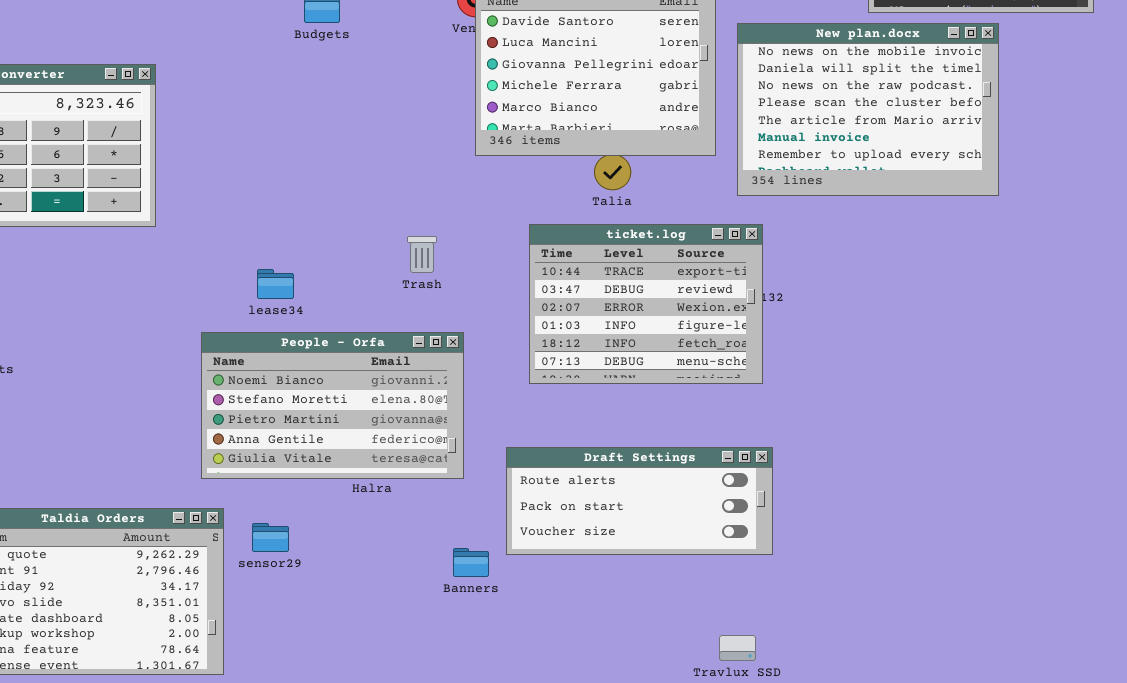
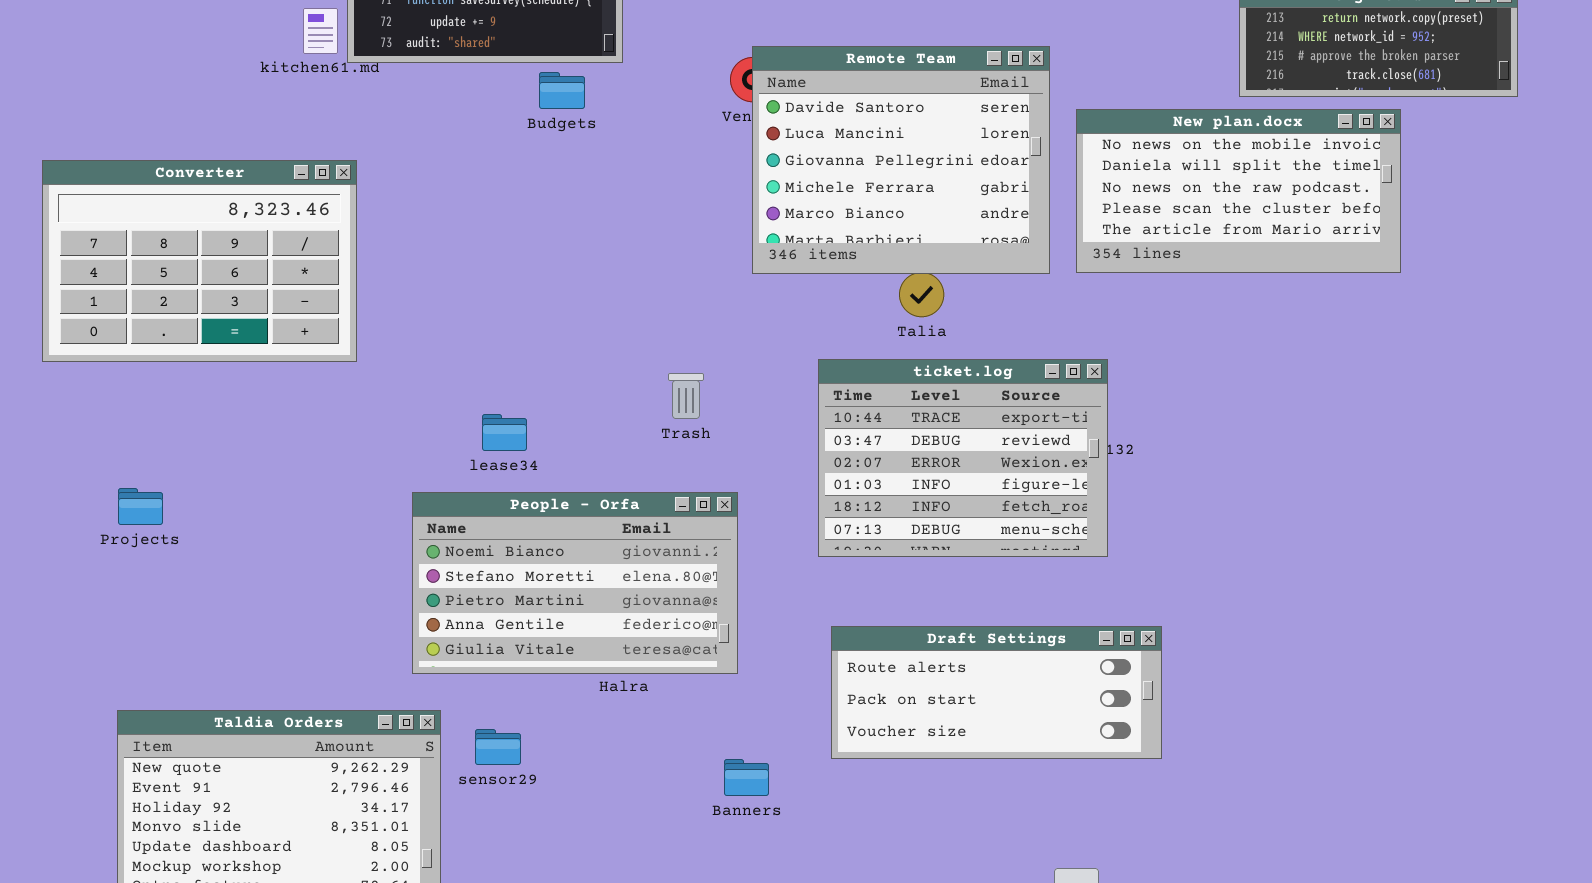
New plan.docx: [737,23,999,196] -> [1076,109,1401,273], resized
Draft Settings: [506,447,773,555] -> [831,626,1162,759], moved

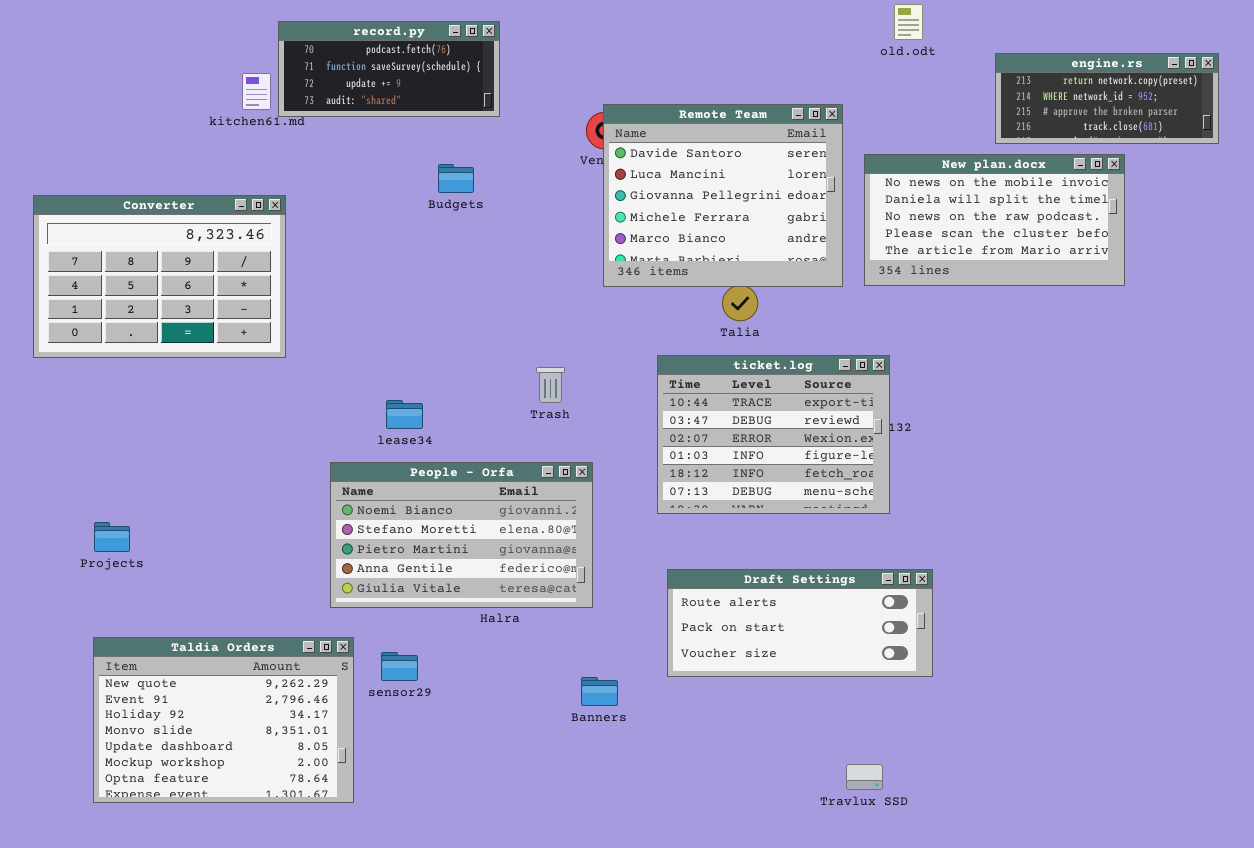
Budgets: [539,72,585,109] -> [438,164,474,193], moved
Projects: [118,488,163,525] -> [94,522,130,552], moved

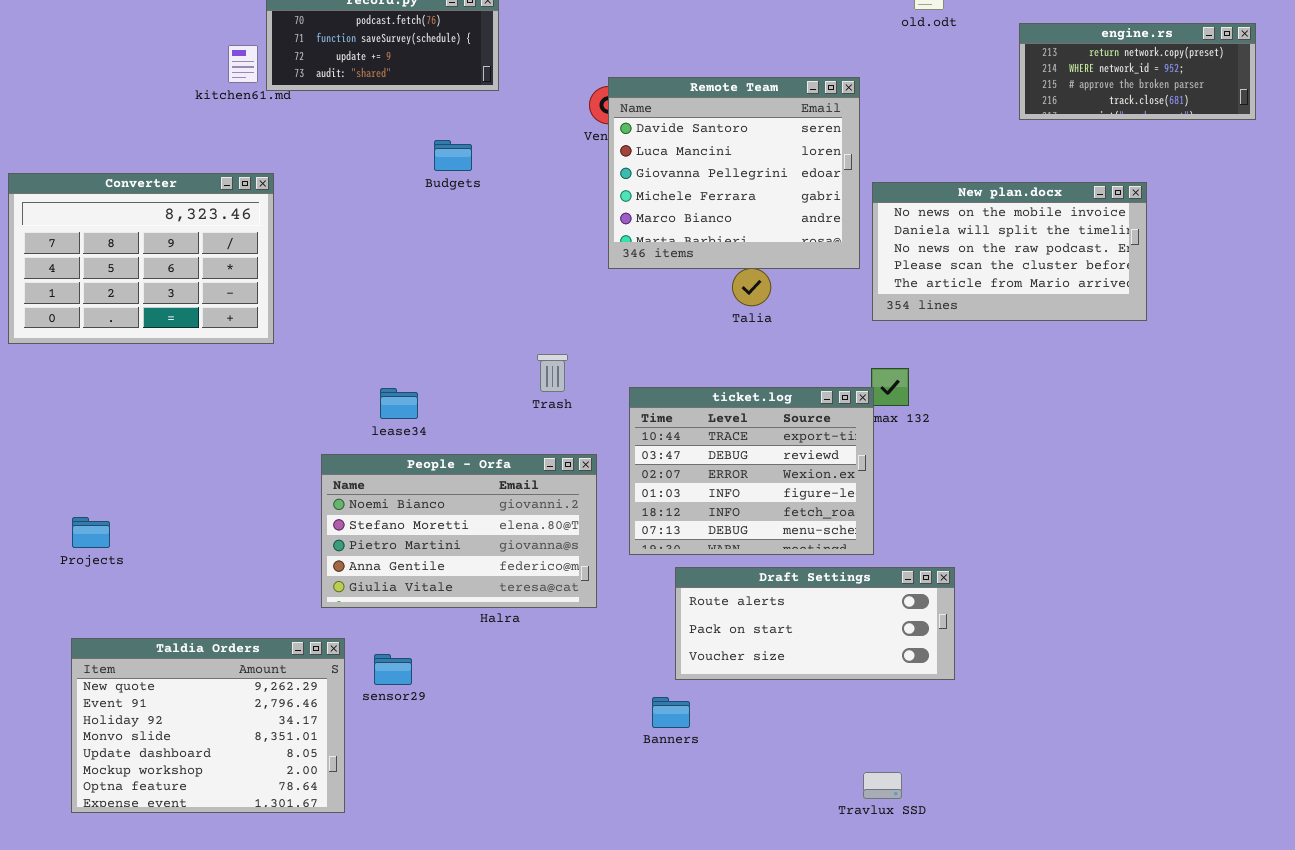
New plan.docx: [864,154,1125,286] -> [872,182,1147,321], moved
ticket.log: [657,355,890,514] -> [629,387,874,555], moved
Banners: [581,677,618,706] -> [652,697,690,728], moved

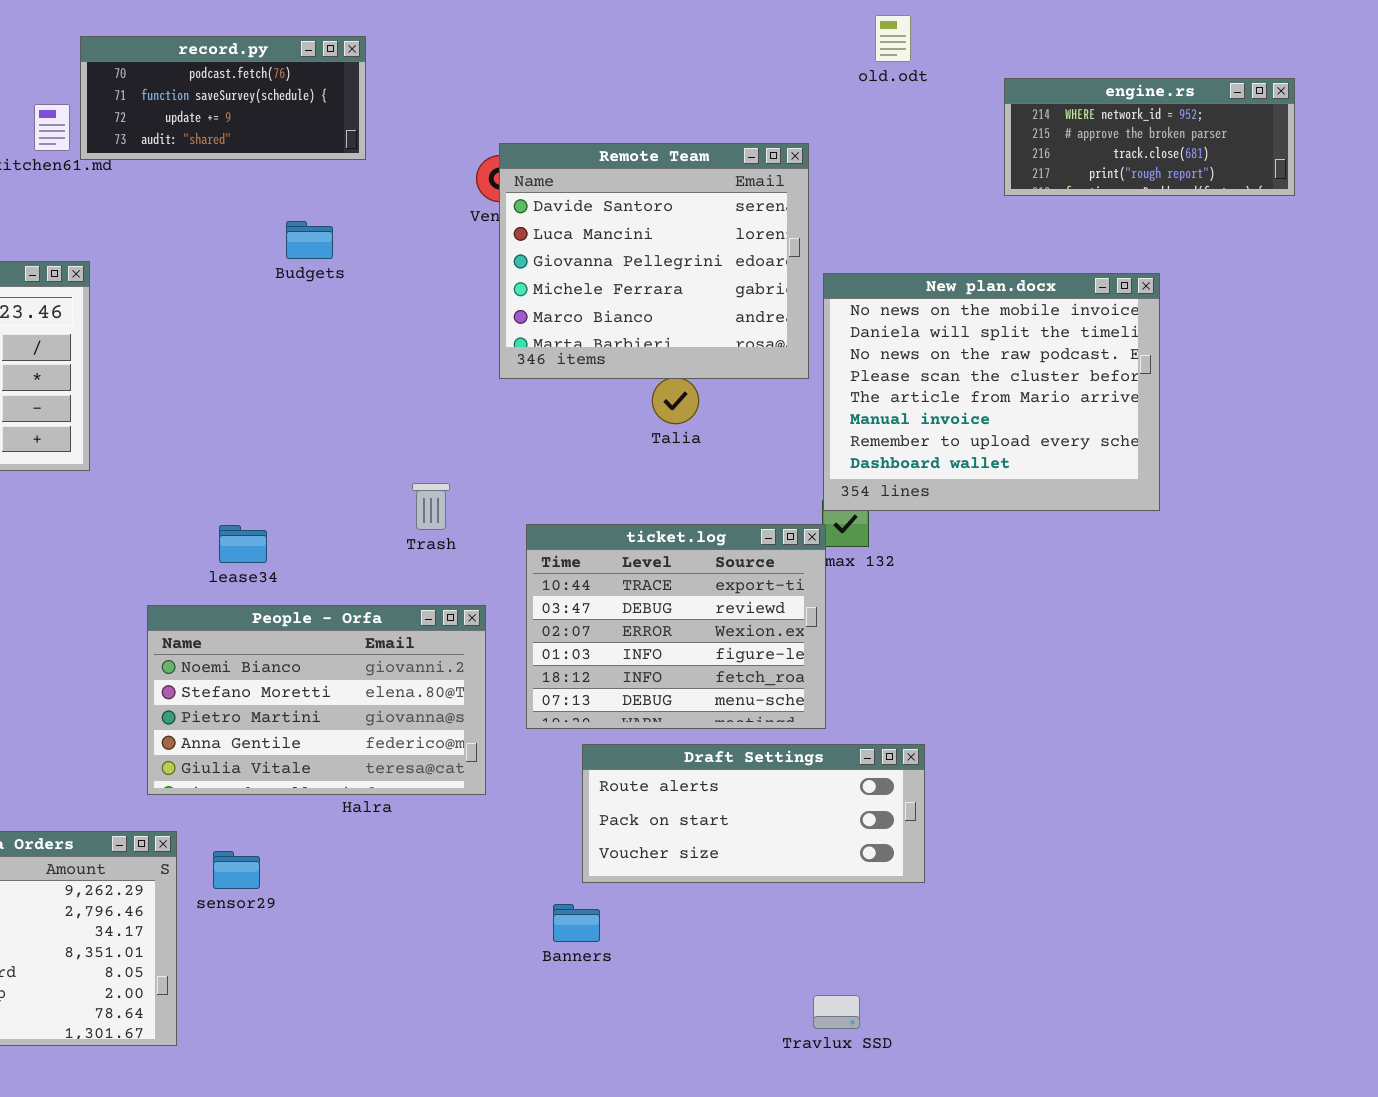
engine.rs: [1019,23,1256,120] -> [1004,78,1295,196], scrolled down 1 row
New plan.docx: [872,182,1147,321] -> [823,273,1160,511], resized

